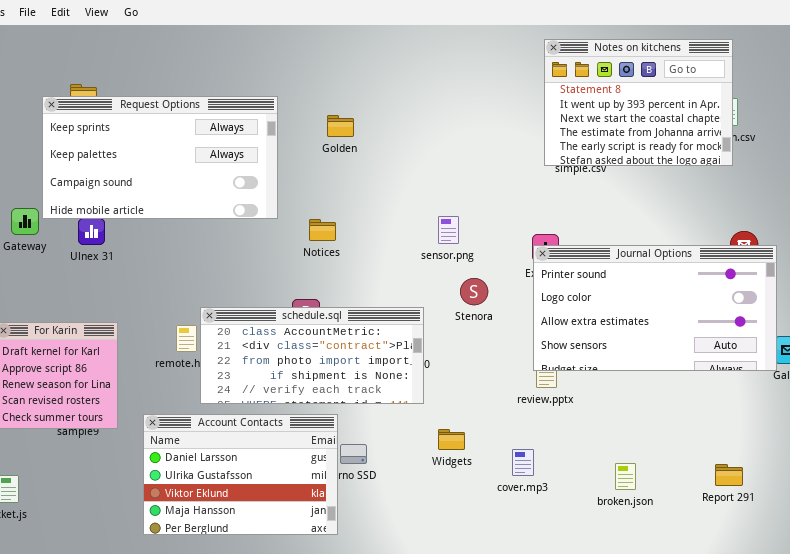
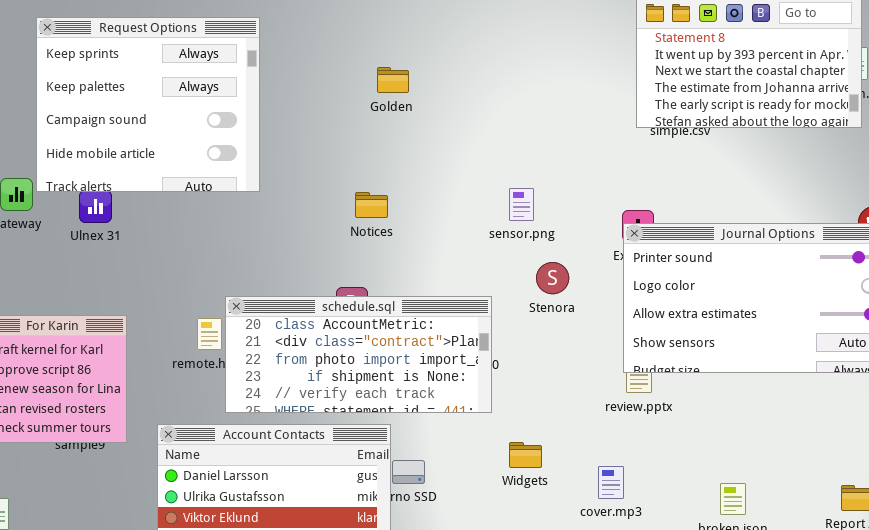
Request Options: [42,96,278,219] -> [36,17,260,192], resized

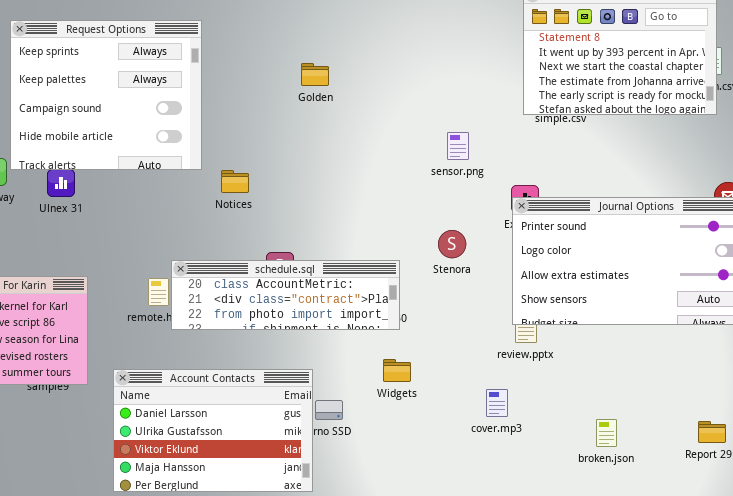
sensor.png: [509,188,534,221] -> [447,132,469,160], moved
Notices: [355,192,388,218] -> [221,170,249,193], moved
schedule.sql: [225,296,492,413] -> [171,260,400,330], resized
Widgets: [509,442,542,468] -> [383,359,411,382], moved
cover.mp3: [598,466,624,499] -> [486,389,508,417], moved

